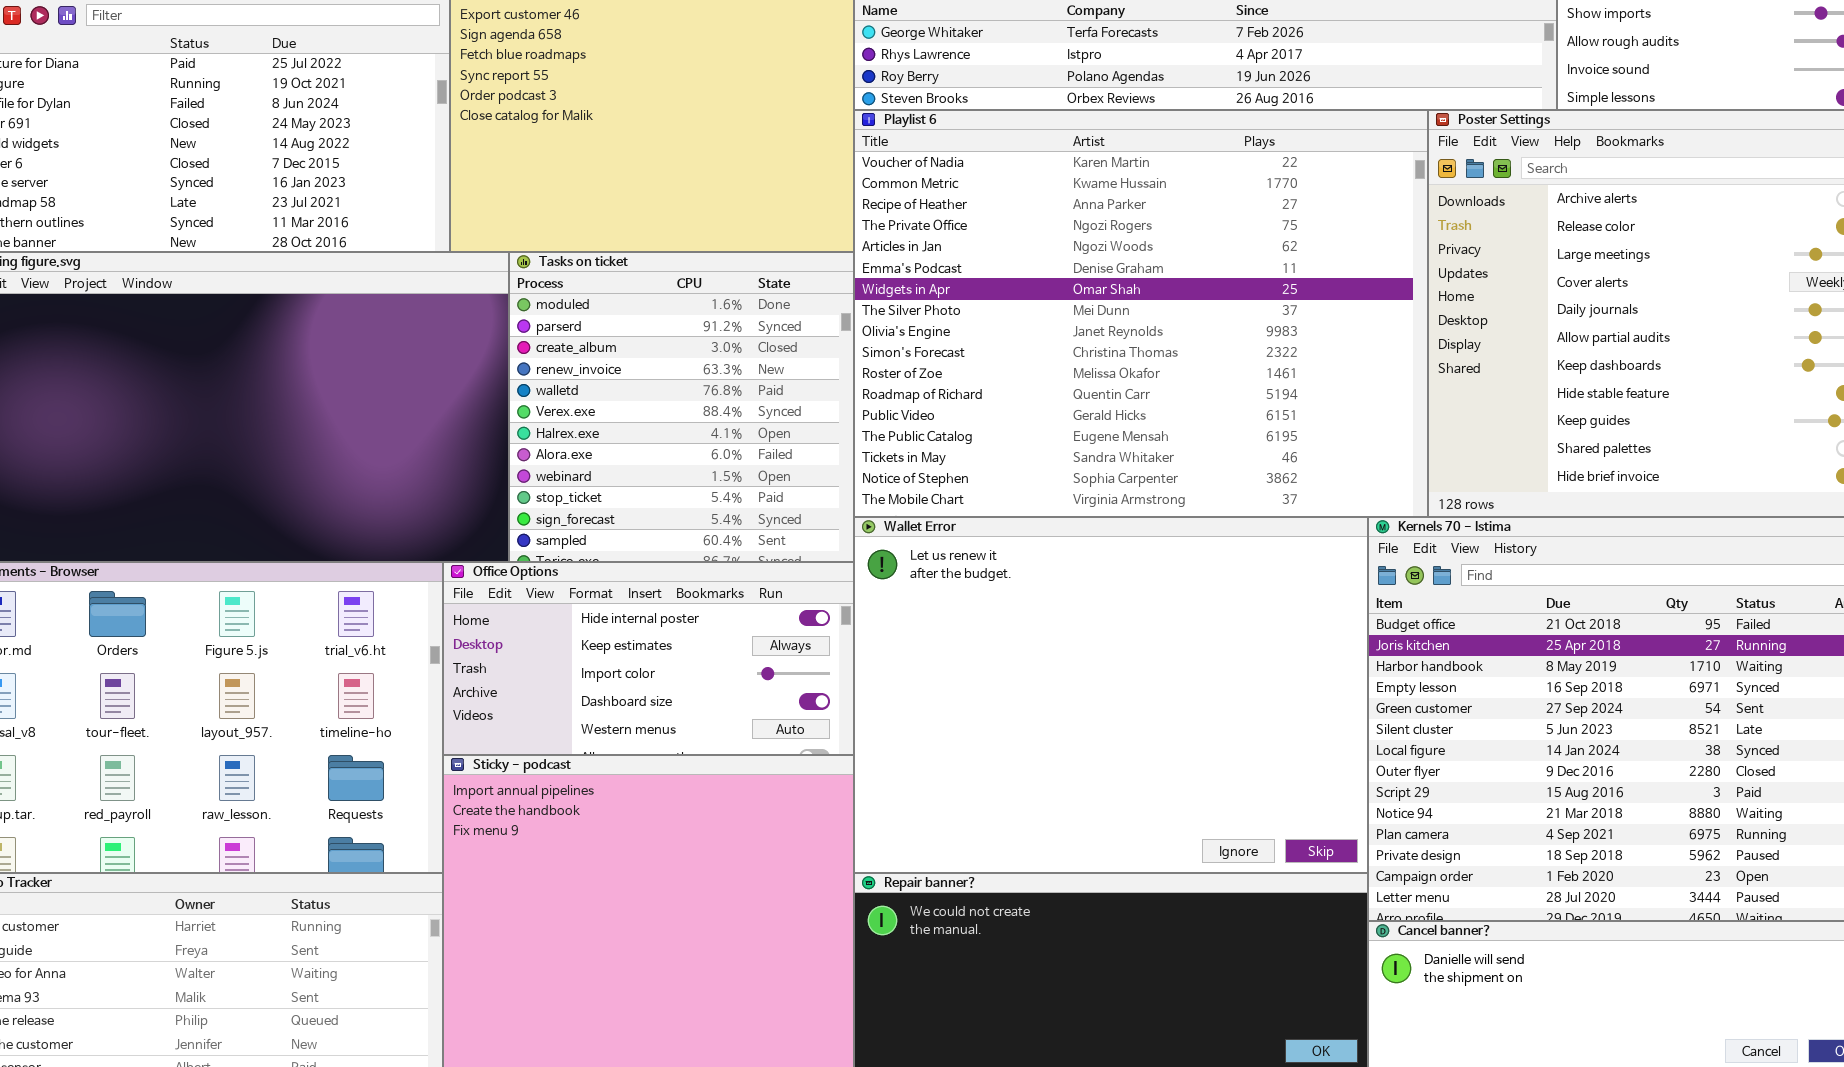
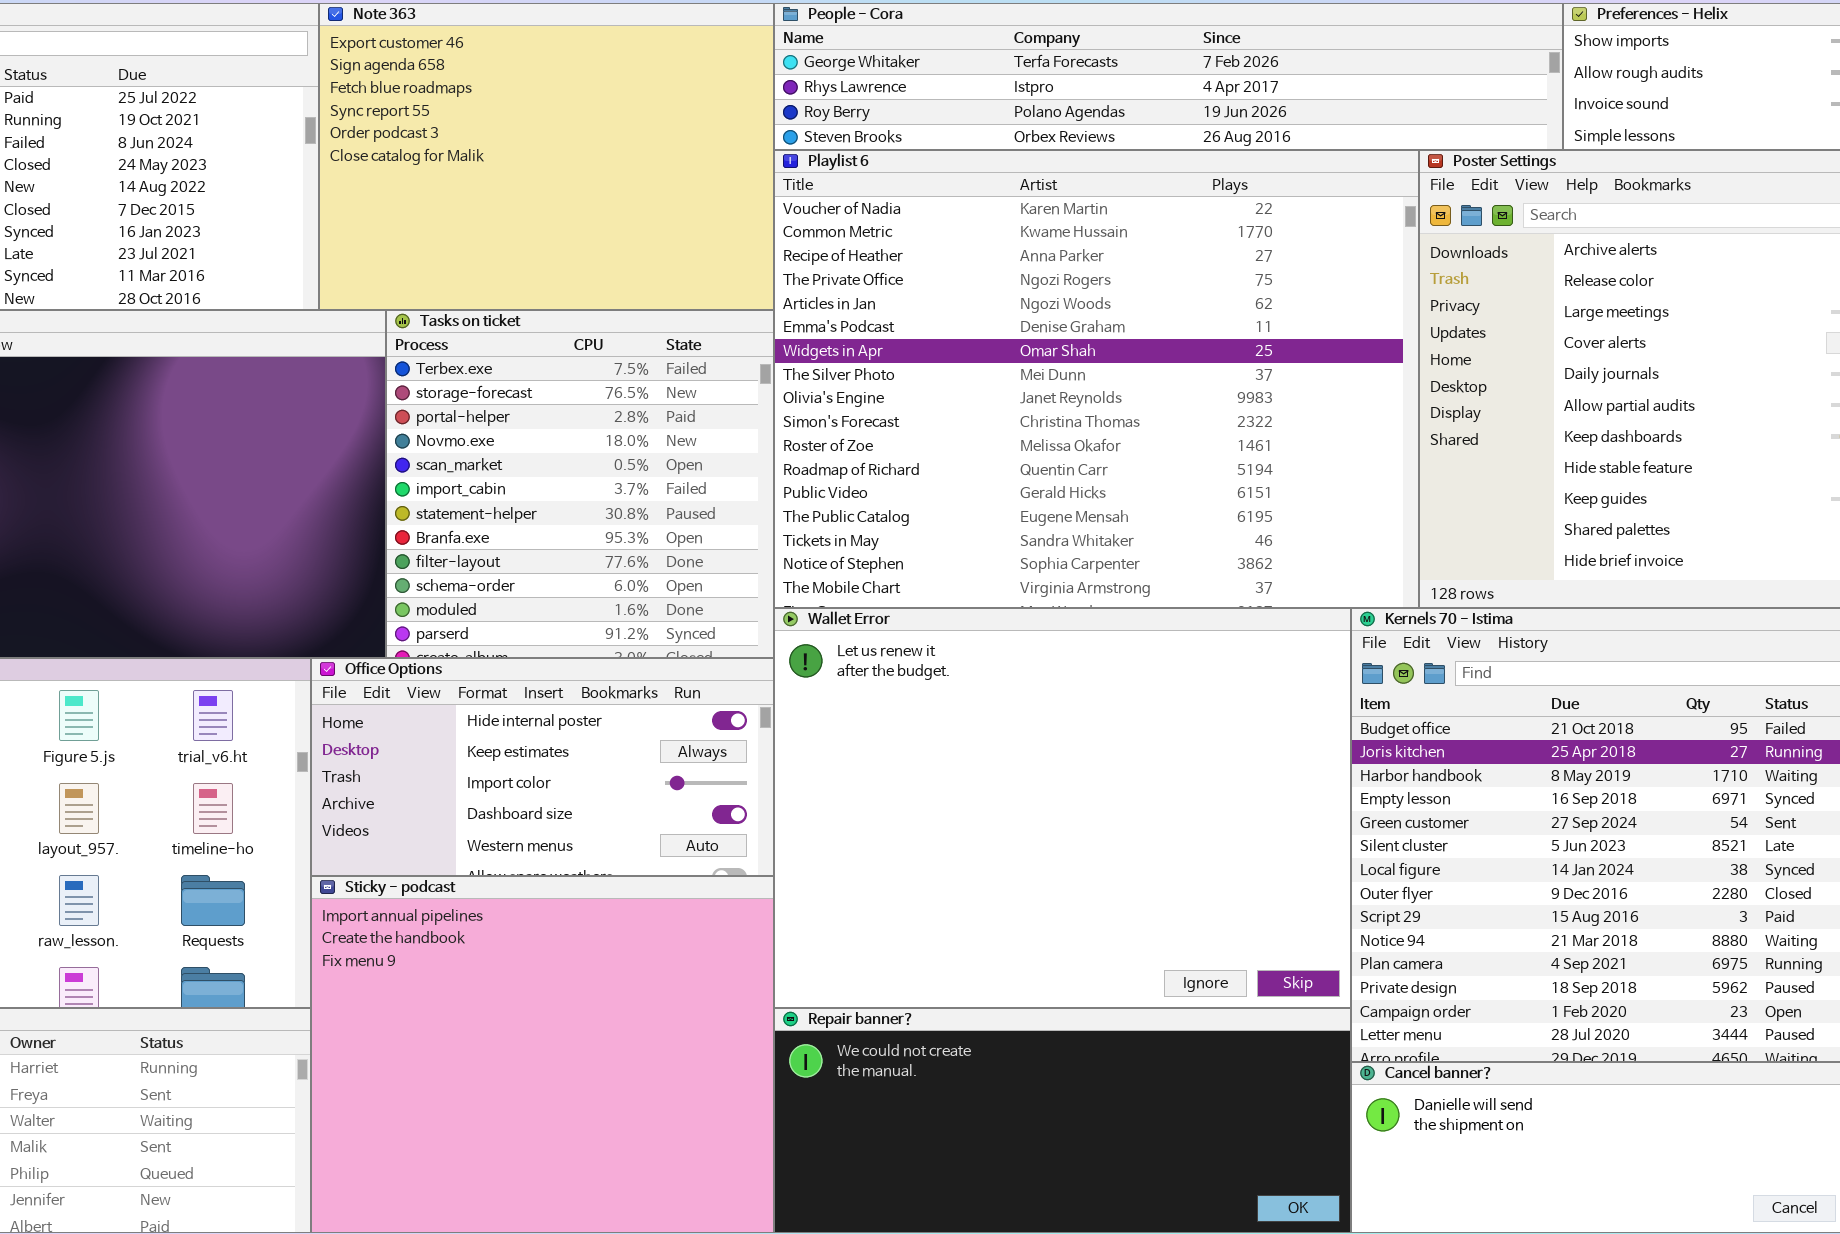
Tasks on ticket: [509,252,854,562] -> [386,310,774,658], scrolled up 10 rows

